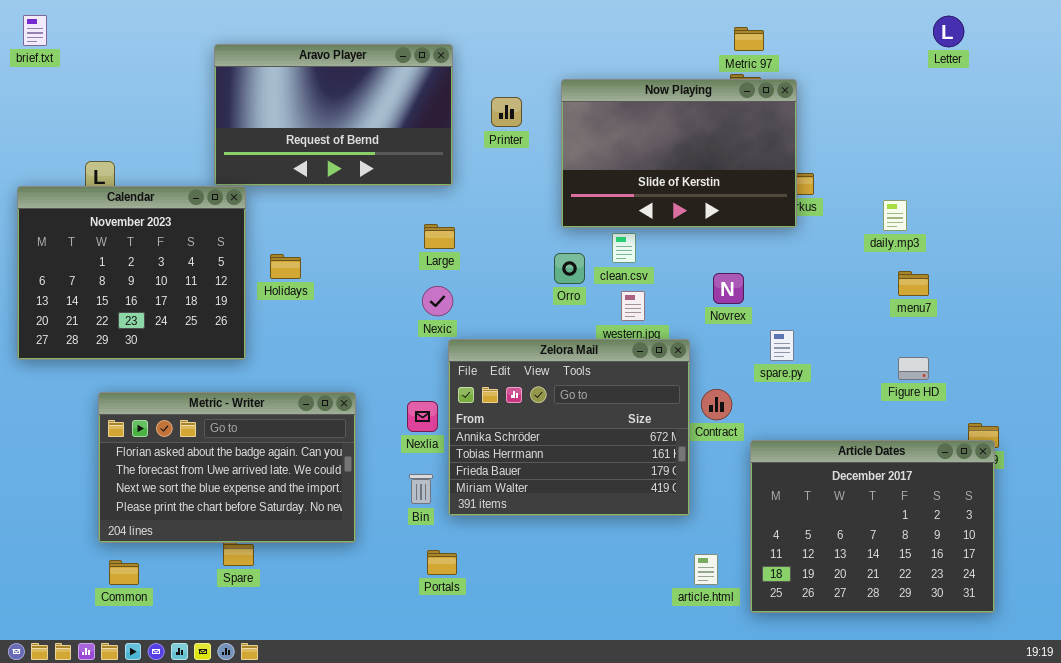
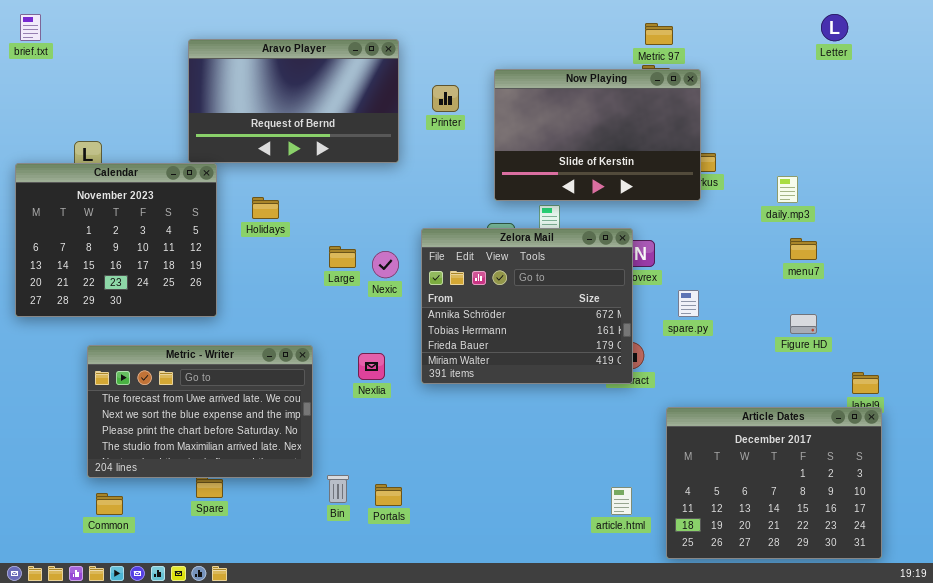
Large: [424,224,455,249] -> [329,246,356,268], moved
Holidays: [270,254,301,279] -> [252,197,279,219], moved
Zelora Mail: [448,339,690,516] -> [421,228,633,384], moved
Metric - Writer: [98,392,356,543] -> [87,345,313,478], scrolled down 1 row
Article Dates: [750,440,995,613] -> [666,407,882,559], moved
Bin: [409,474,433,504] -> [327,475,349,503], moved

